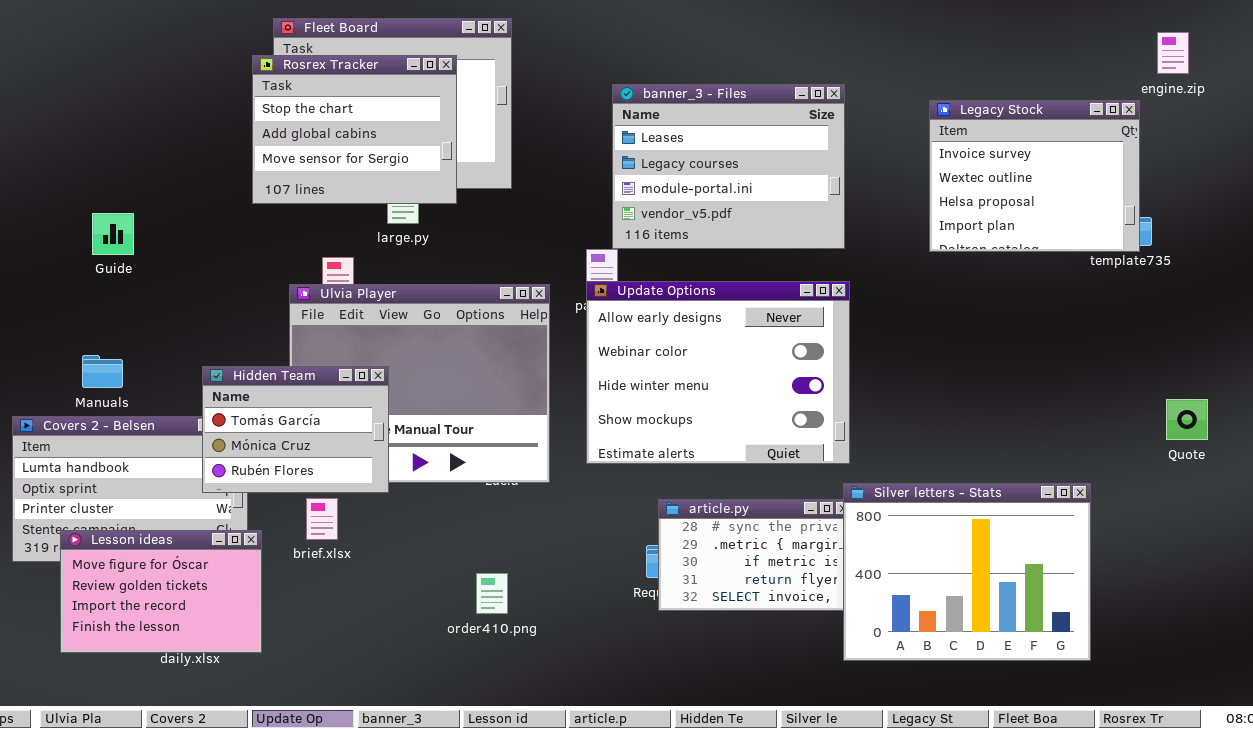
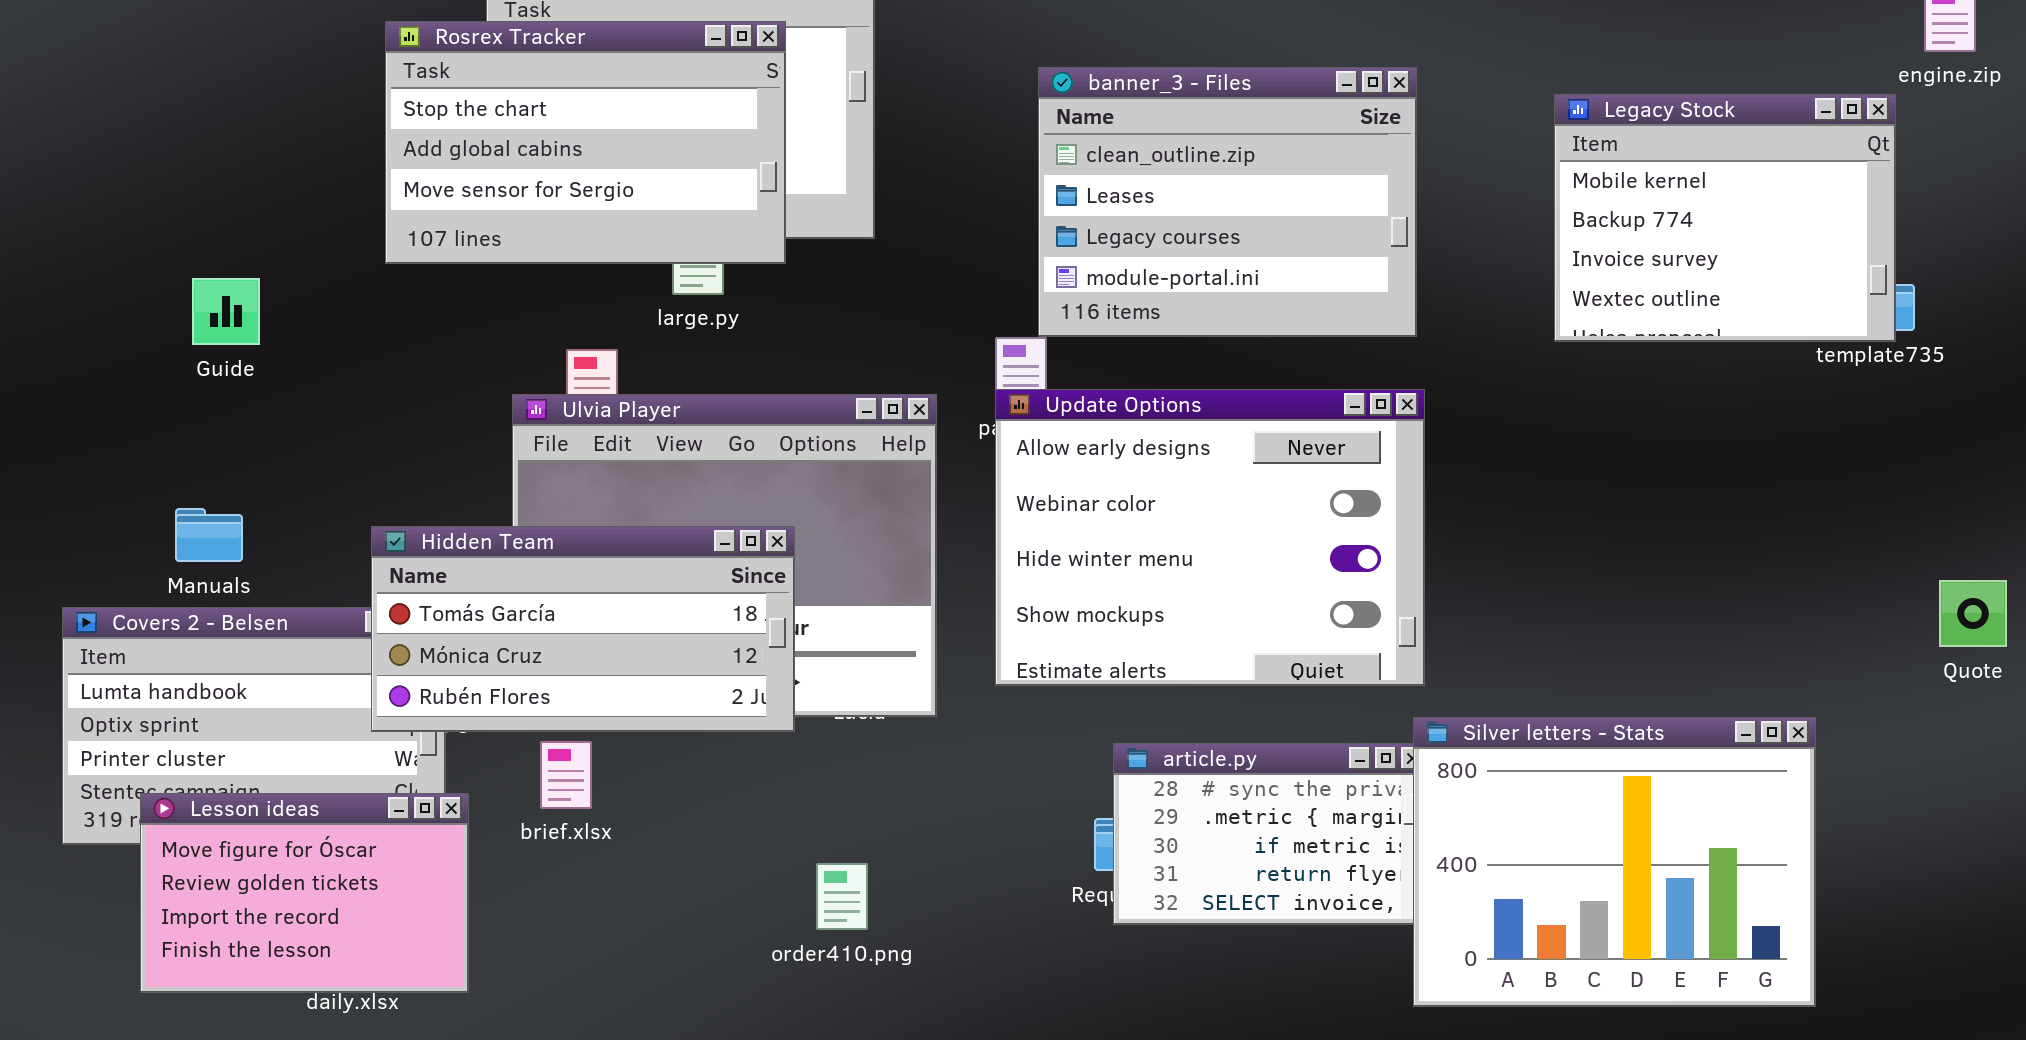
Rosrex Tracker: [252,55,457,204] -> [385,21,786,264], resized
banner_3 - Files: [612,84,845,249] -> [1038,67,1417,337], scrolled up 1 row
Legacy Stock: [929,100,1140,252] -> [1554,94,1896,342], scrolled up 2 rows
Hidden Team: [202,366,389,493] -> [371,526,795,732], resized

